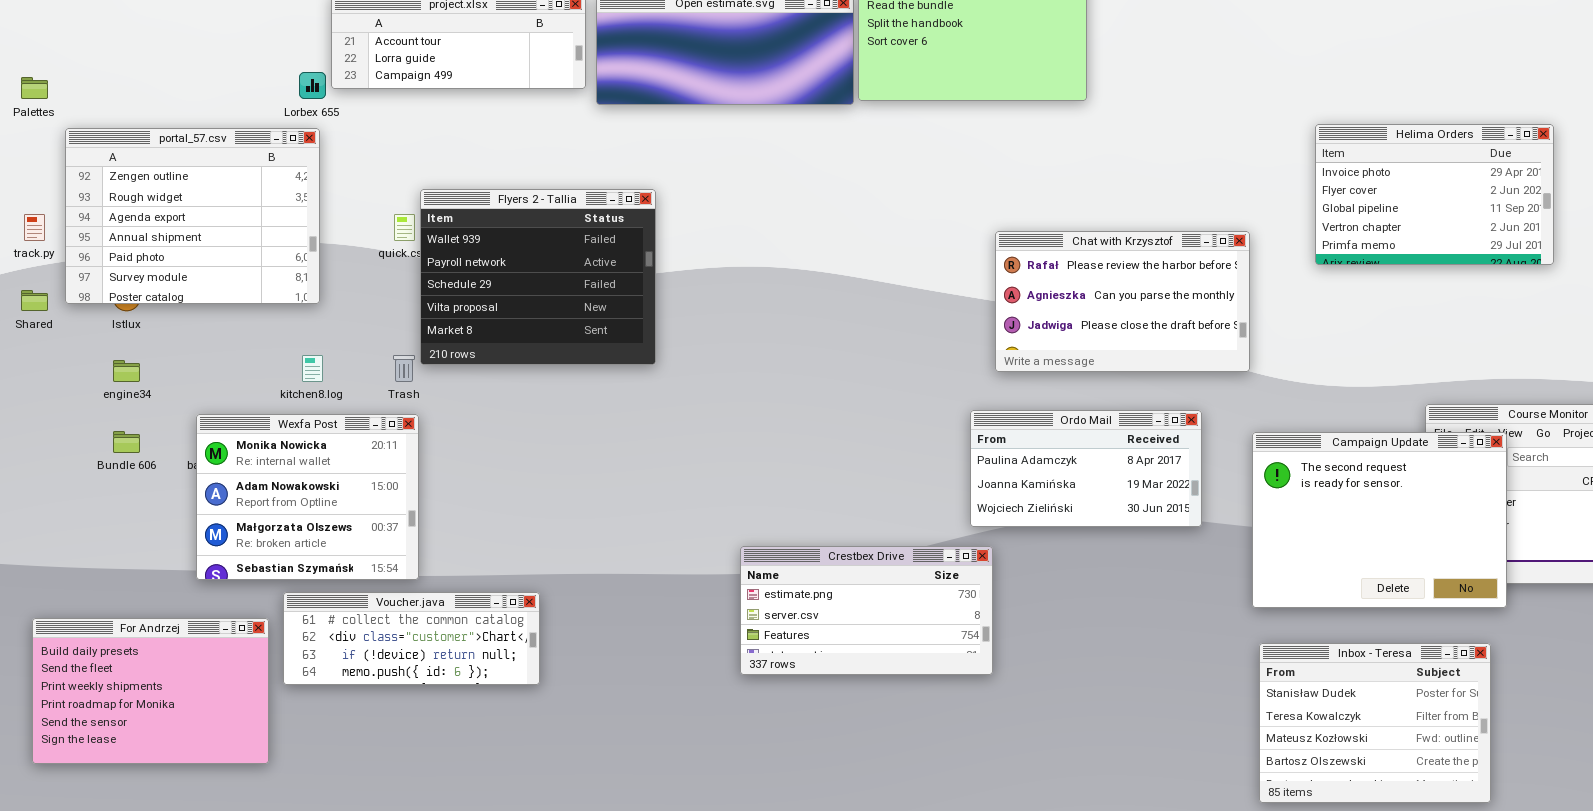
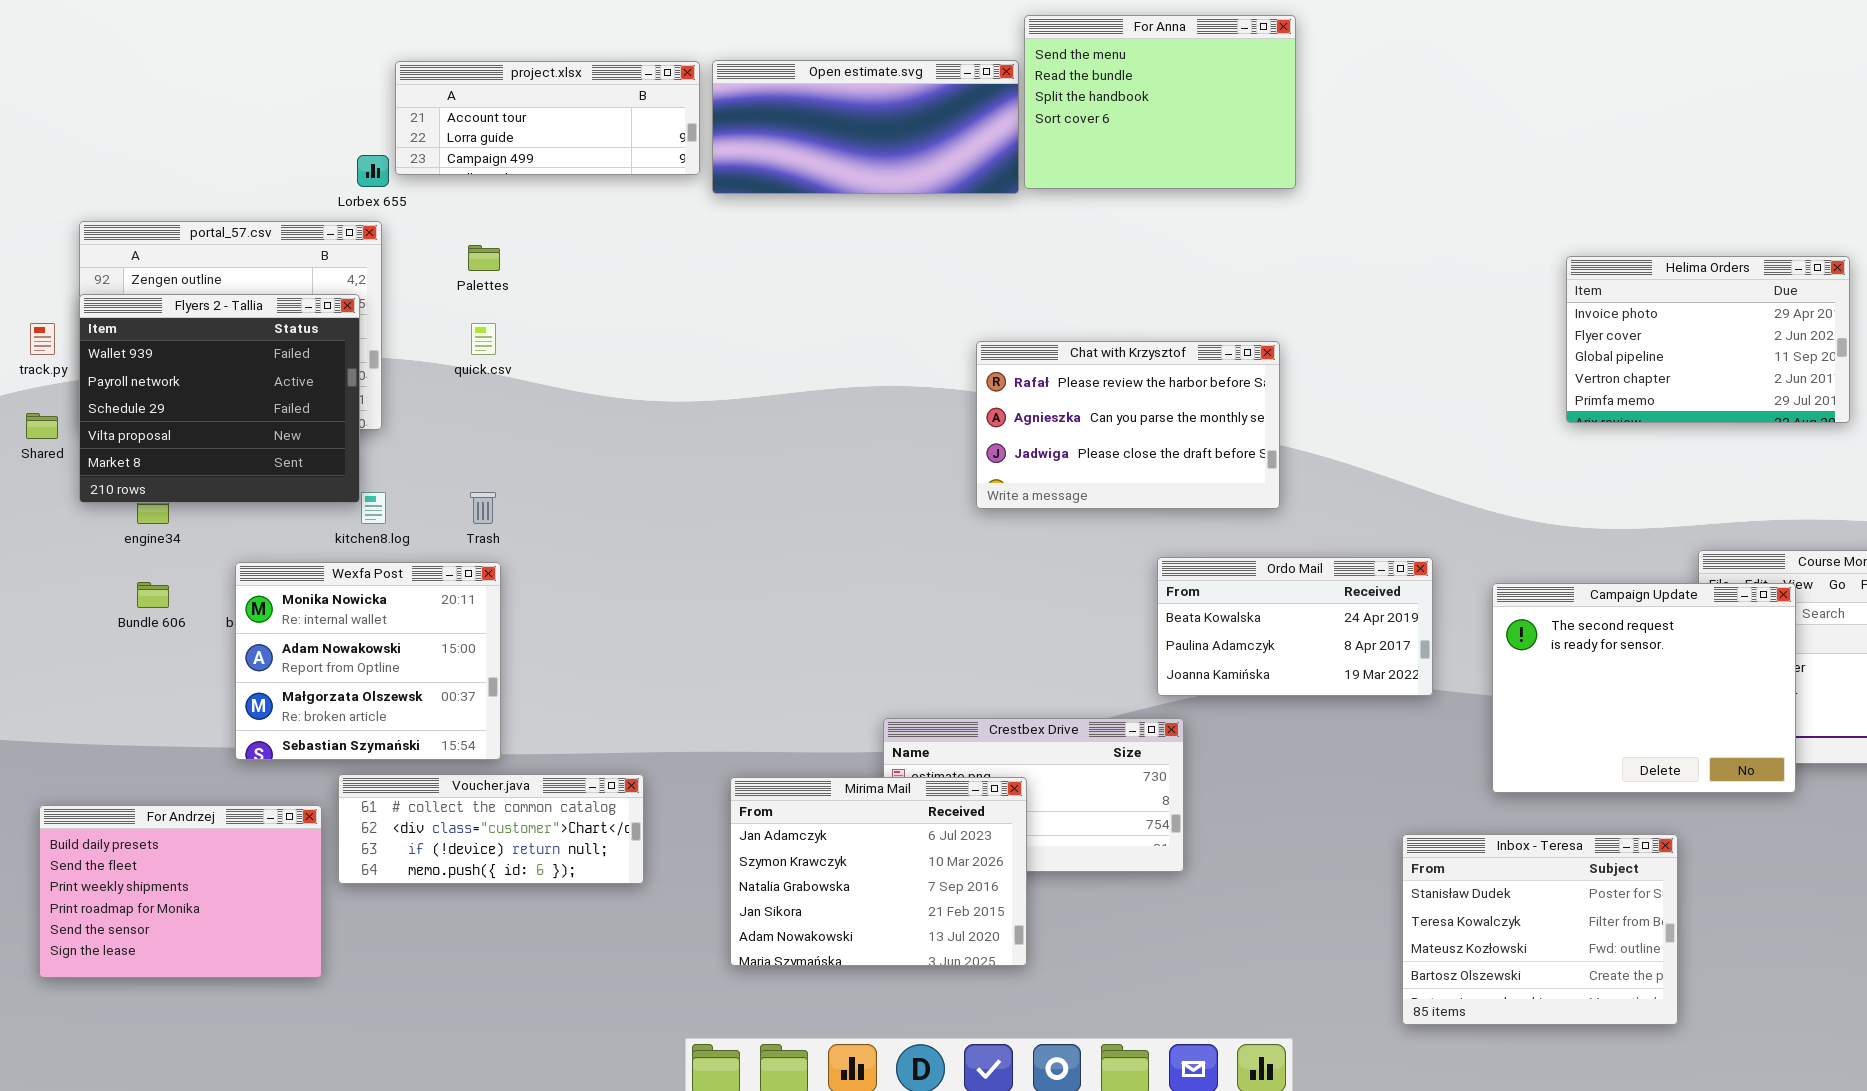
Palettes: [21,77,48,99] -> [468,245,500,271], moved
Helima Orders: [1315,124,1554,265] -> [1566,256,1850,423], moved
Flyers 2 - Tallia: [420,189,656,365] -> [79,294,360,503], moved
Chat with Krzysztof: [995,231,1250,372] -> [976,341,1280,509], moved
Ordo Mail: [970,410,1202,527] -> [1157,557,1433,696], scrolled up 1 row
Mirima Mail: none -> [730,777,1027,966], opened
Inbox - Teresa: [1259,643,1491,803] -> [1402,834,1678,1025], moved

